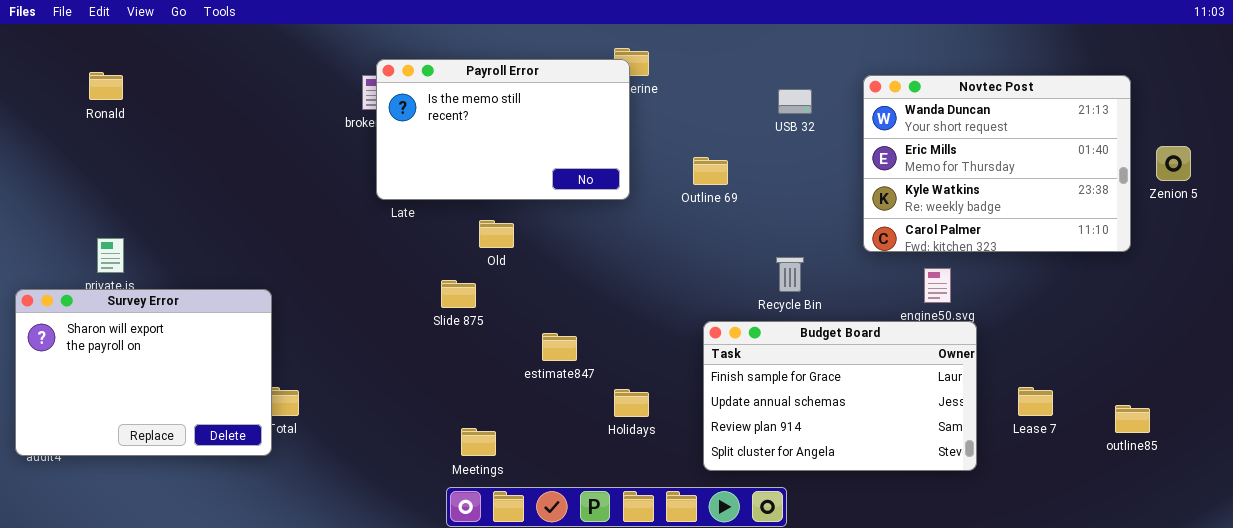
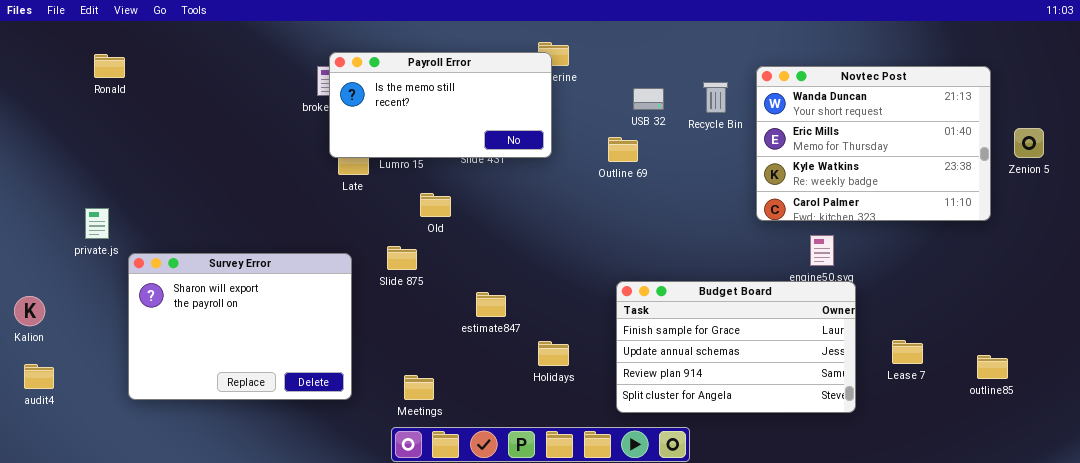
Payroll Error: [376,59,630,200] -> [329,52,552,158], resized
Ronald: [89,72,123,100] -> [94,54,125,78], moved
USB 32: [778,89,812,114] -> [633,88,664,110], moved
Recycle Bin: [776,257,804,292] -> [703,82,728,113], moved
Survey Error: [15,289,272,456] -> [128,253,352,400], moved

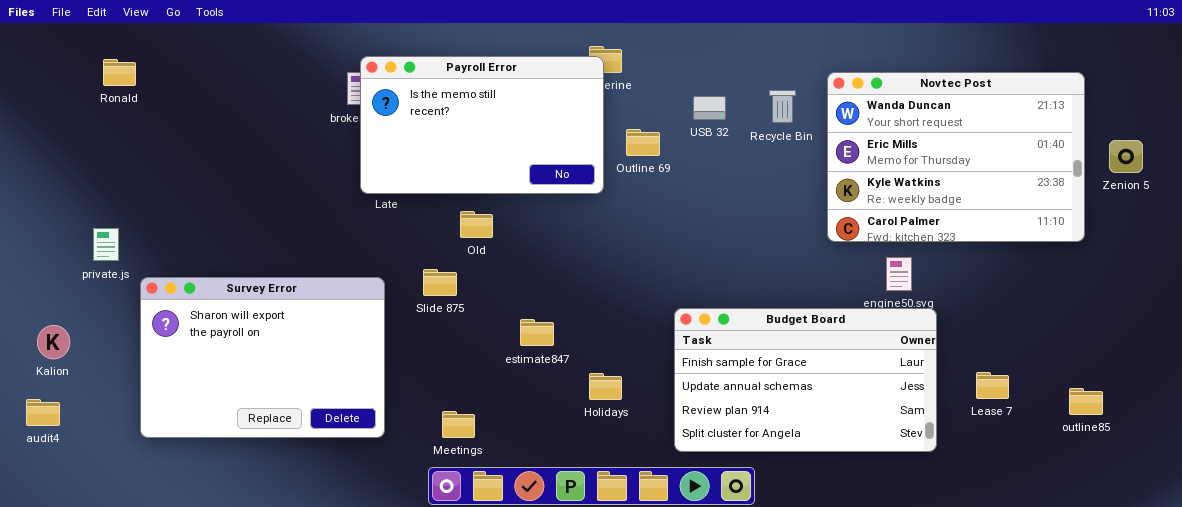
Payroll Error: [329,52,552,158] -> [360,56,604,194], resized
Outline 69: [608,137,638,162] -> [626,129,660,156], moved
Kalion: [14,296,45,326] -> [37,325,70,359], moved

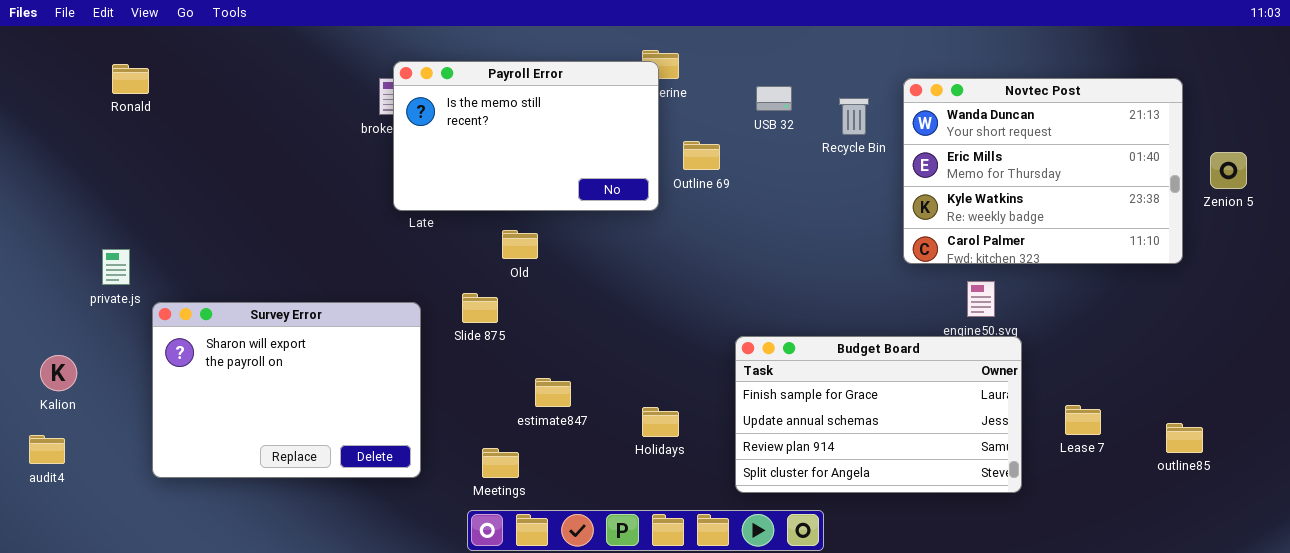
USB 32: [693,96,726,120] -> [756,86,792,111], moved
estimate847: [520,319,554,346] -> [535,378,571,407], moved

